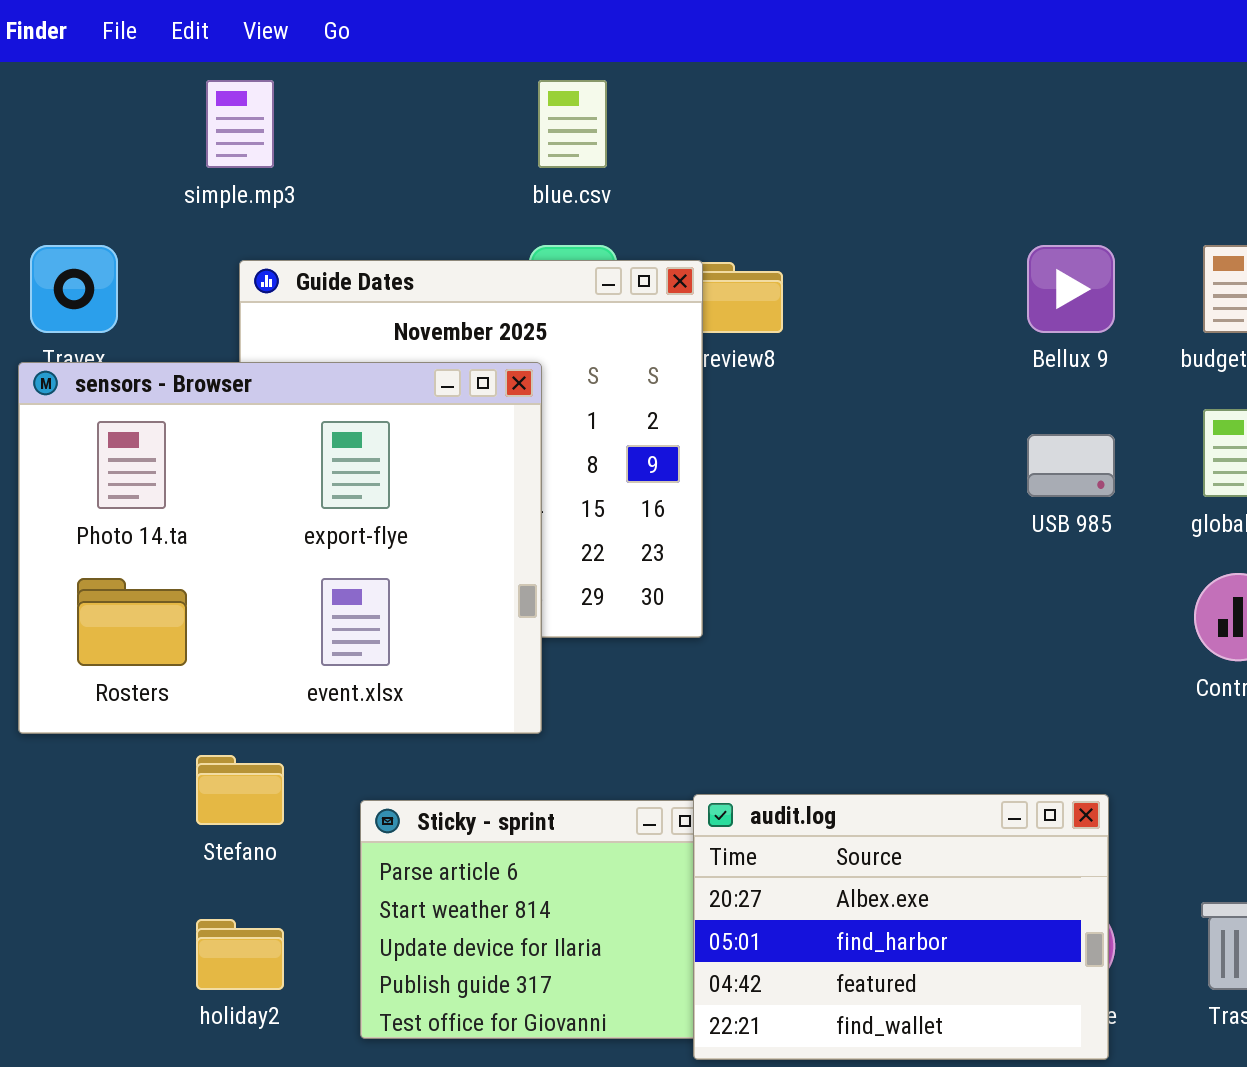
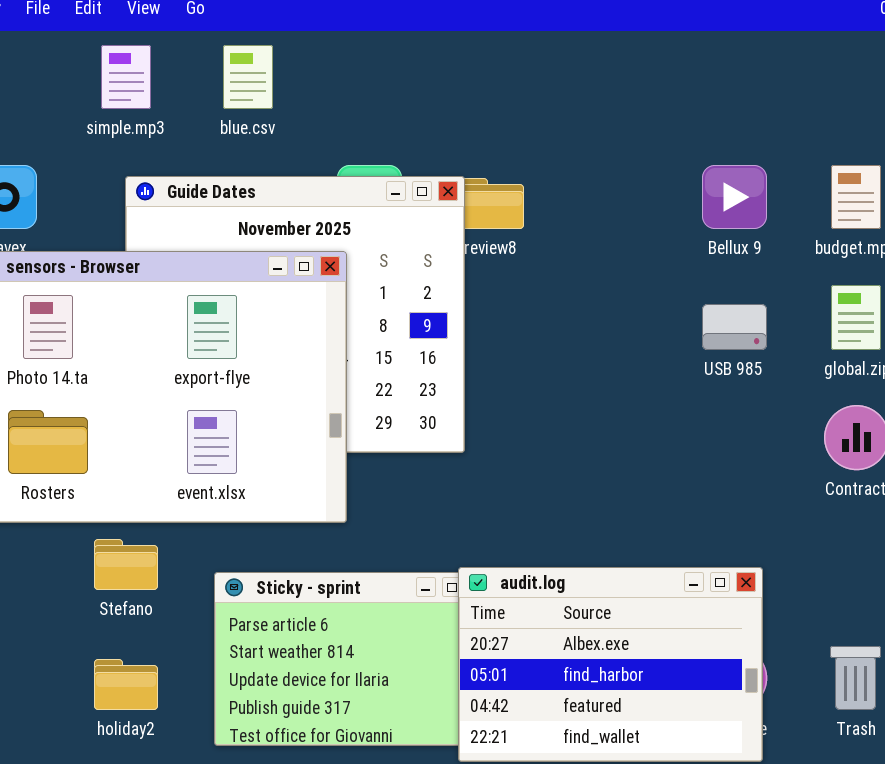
blue.csv: [538,80,607,168] -> [223,45,273,109], moved

